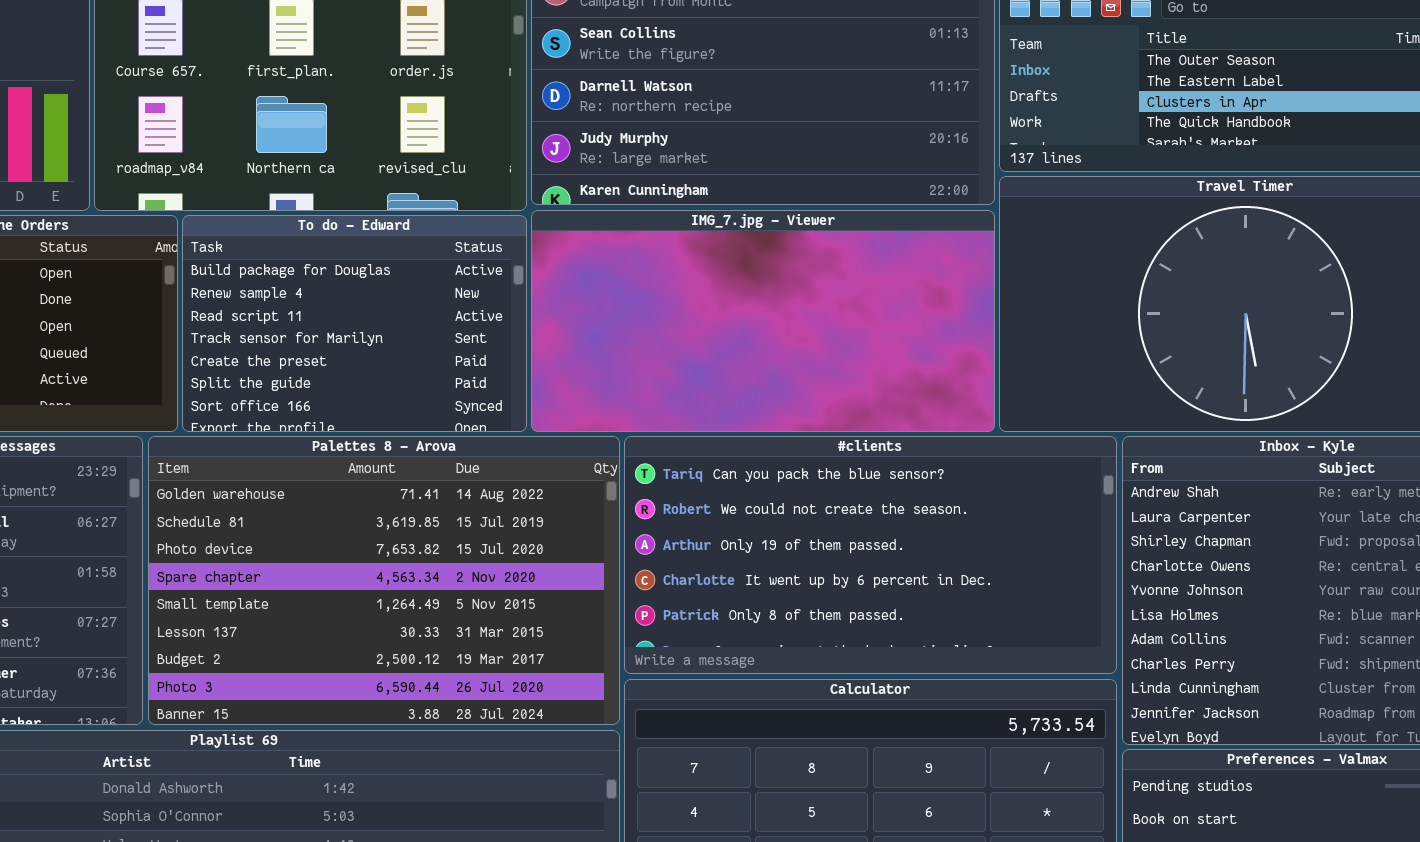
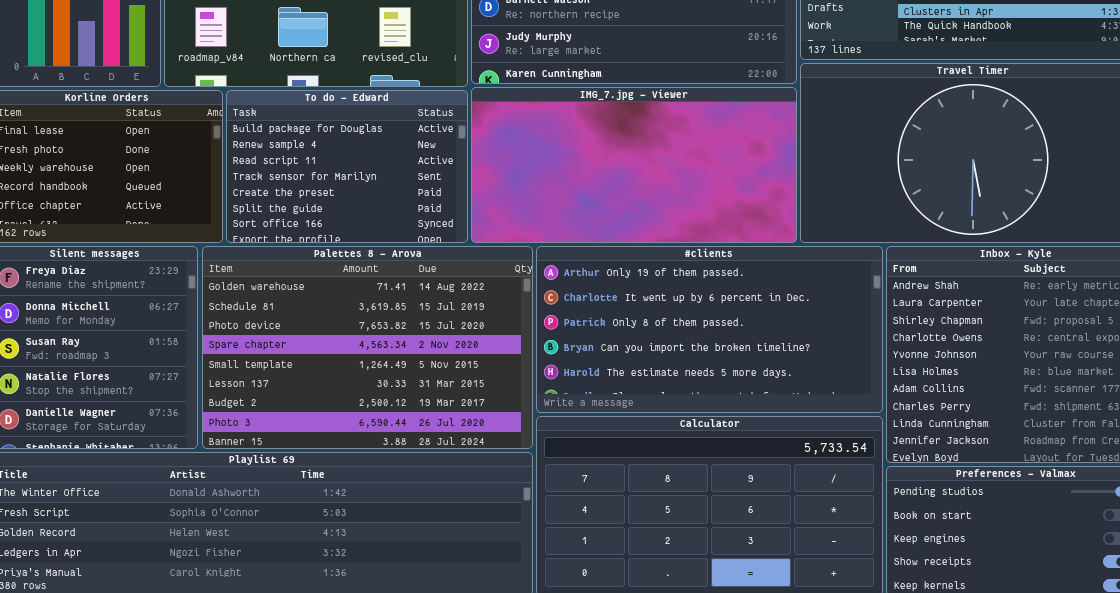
#clients: [624,436,1117,674] -> [536,246,883,413], scrolled down 2 rows

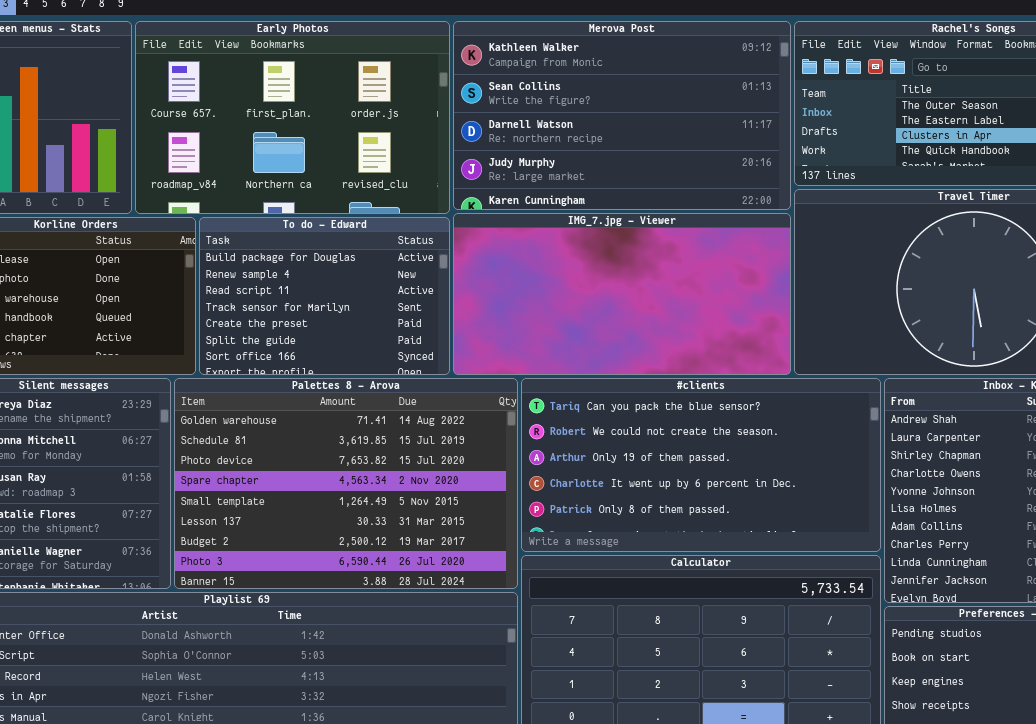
#clients: [536,246,883,413] -> [521,378,881,552], scrolled up 2 rows

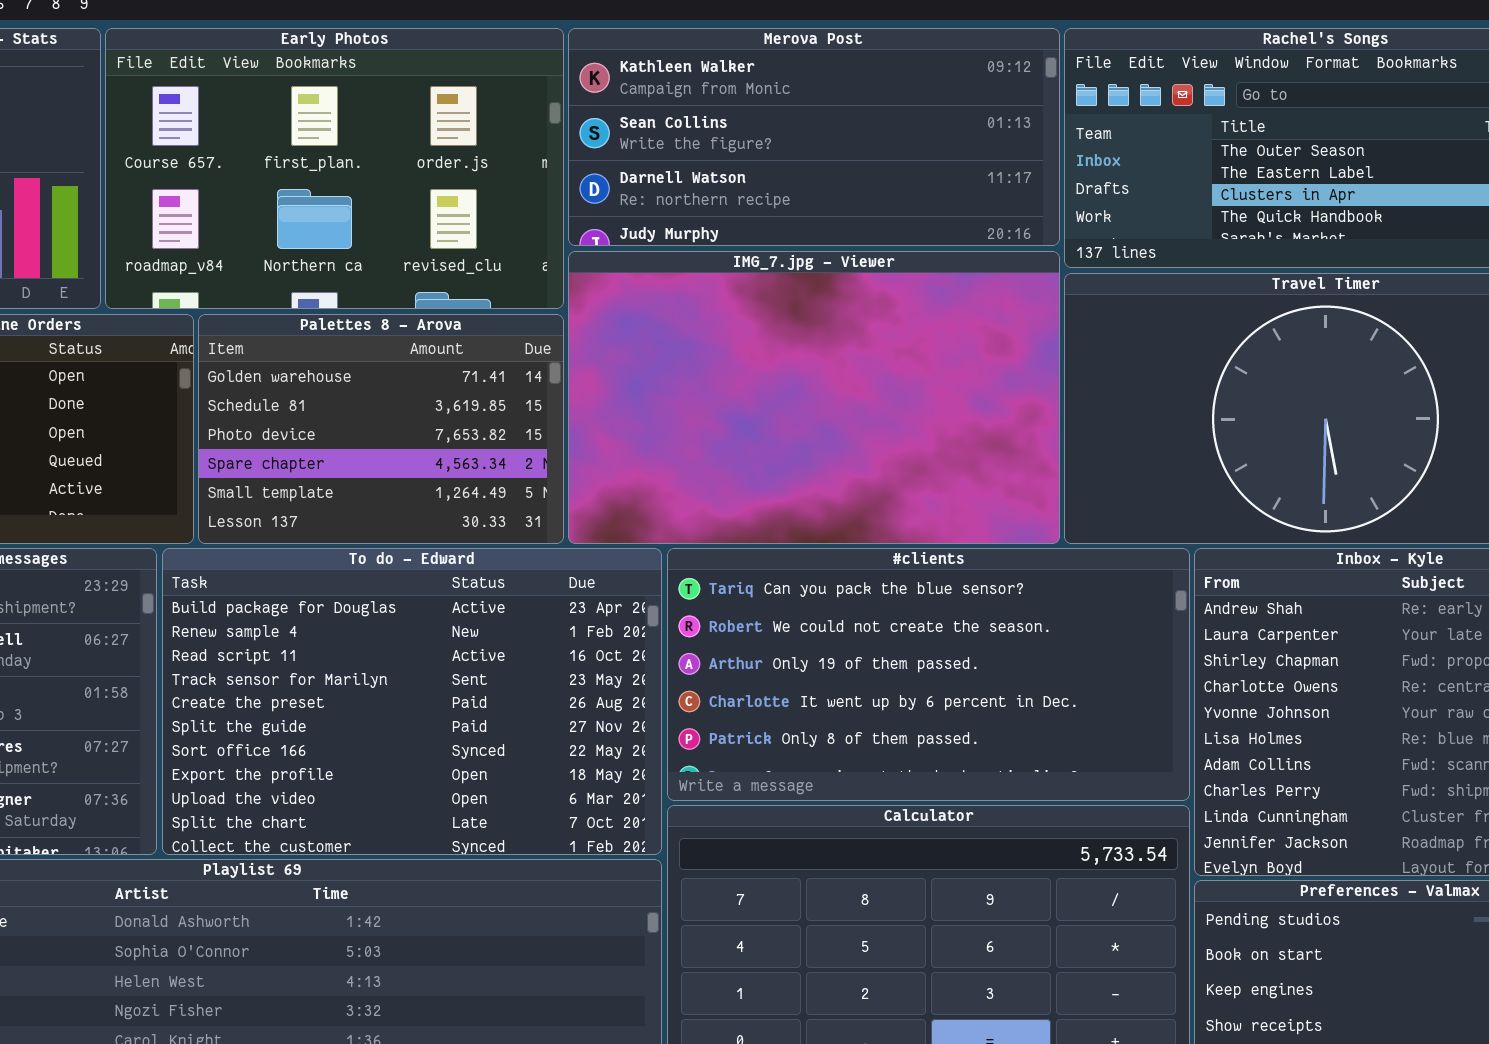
Merova Post: [453,21,791,210] -> [568,28,1060,246], resized
IMG_7.jpg - Viewer: [453,213,791,375] -> [568,251,1060,544], resized
To do - Edward: [199,217,450,375] -> [162,548,662,855], moved, resized
Palettes 8 - Arova: [174,378,518,589] -> [198,314,564,544], moved, resized

